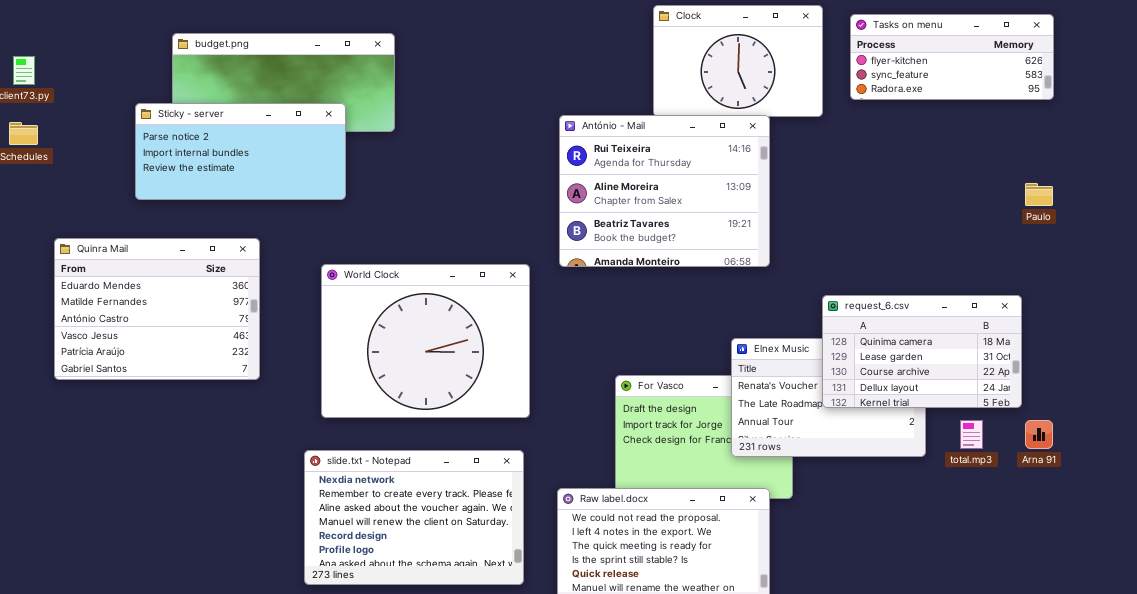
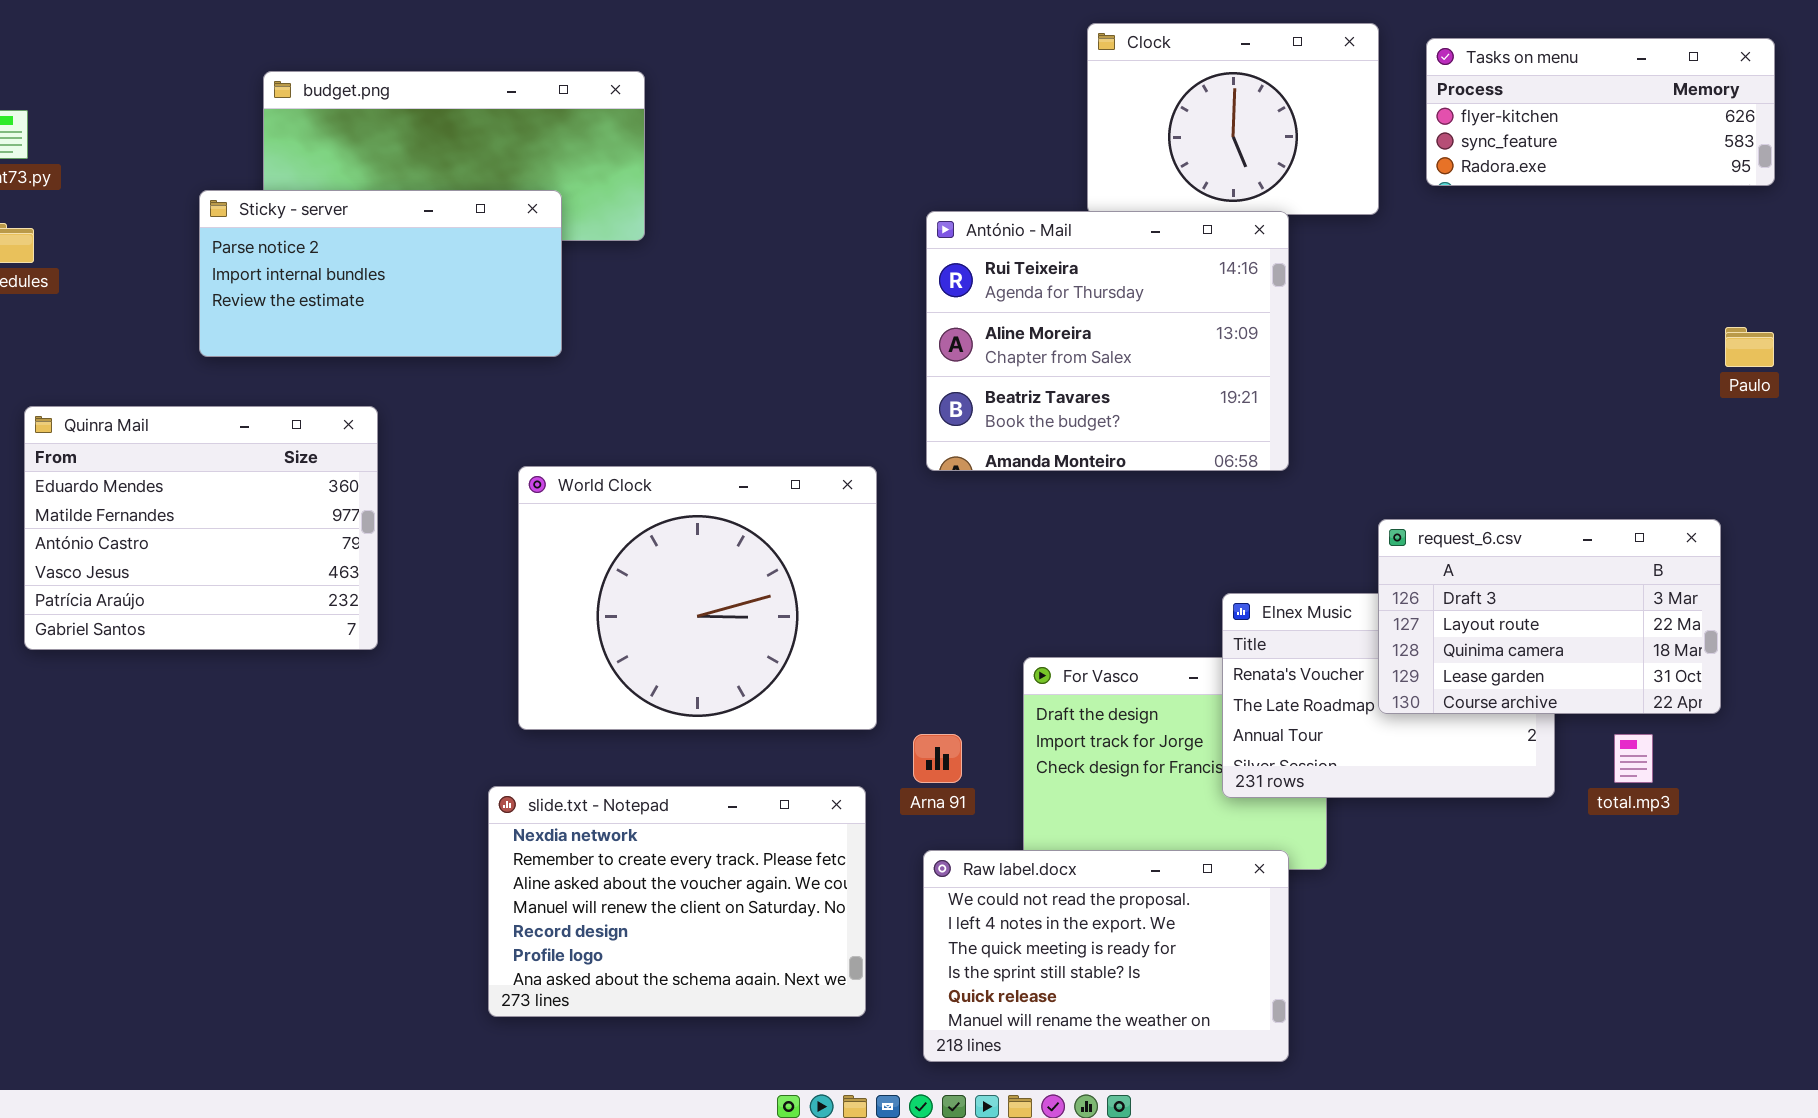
Quinra Mail: [54,238,260,380] -> [24,406,378,650], moved
request_6.csv: [822,295,1022,408] -> [1378,519,1721,714], scrolled up 2 rows
Arna 91: [1025,420,1053,449] -> [913,734,962,783], moved

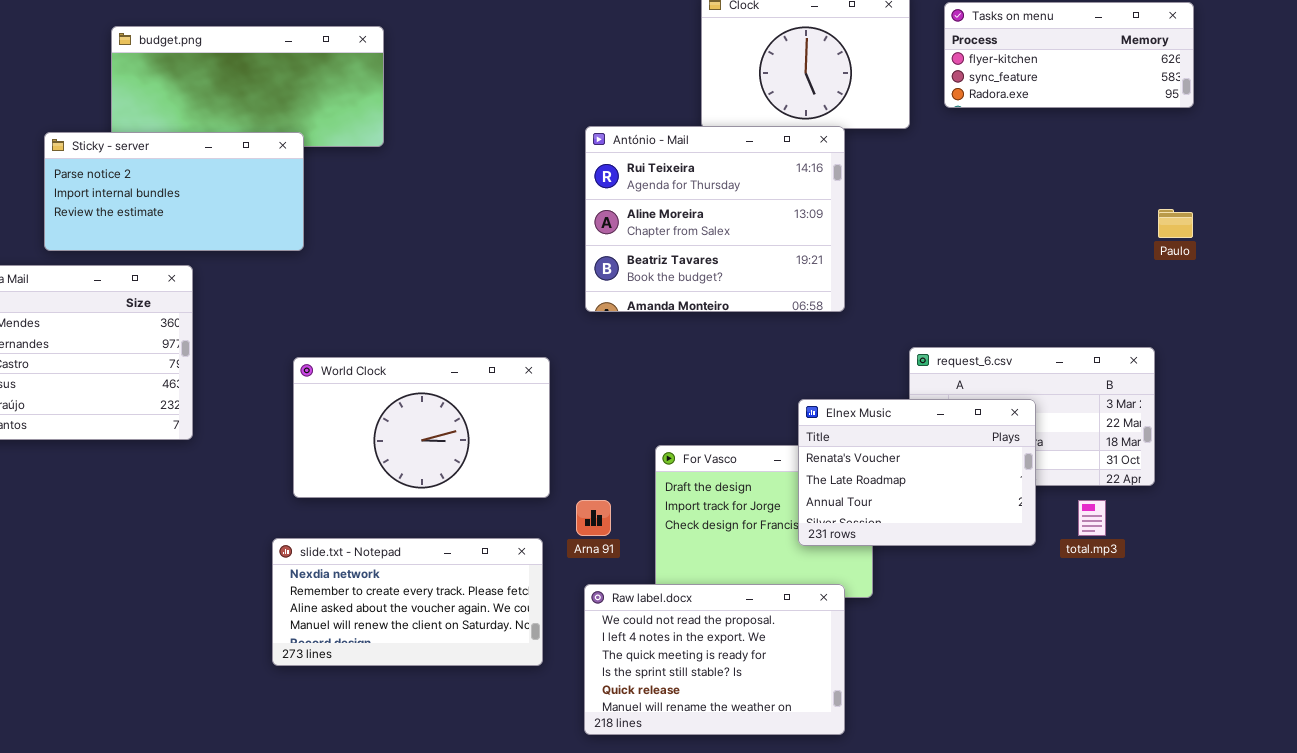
Sticky - server: [199,190,562,357] -> [44,132,304,251], moved
World Clock: [518,466,877,730] -> [293,357,550,498], resized
Elnex Music: [1222,593,1555,798] -> [798,399,1036,546], raised
slide.txt - Notepad: [488,786,866,1017] -> [272,538,543,666], resized

